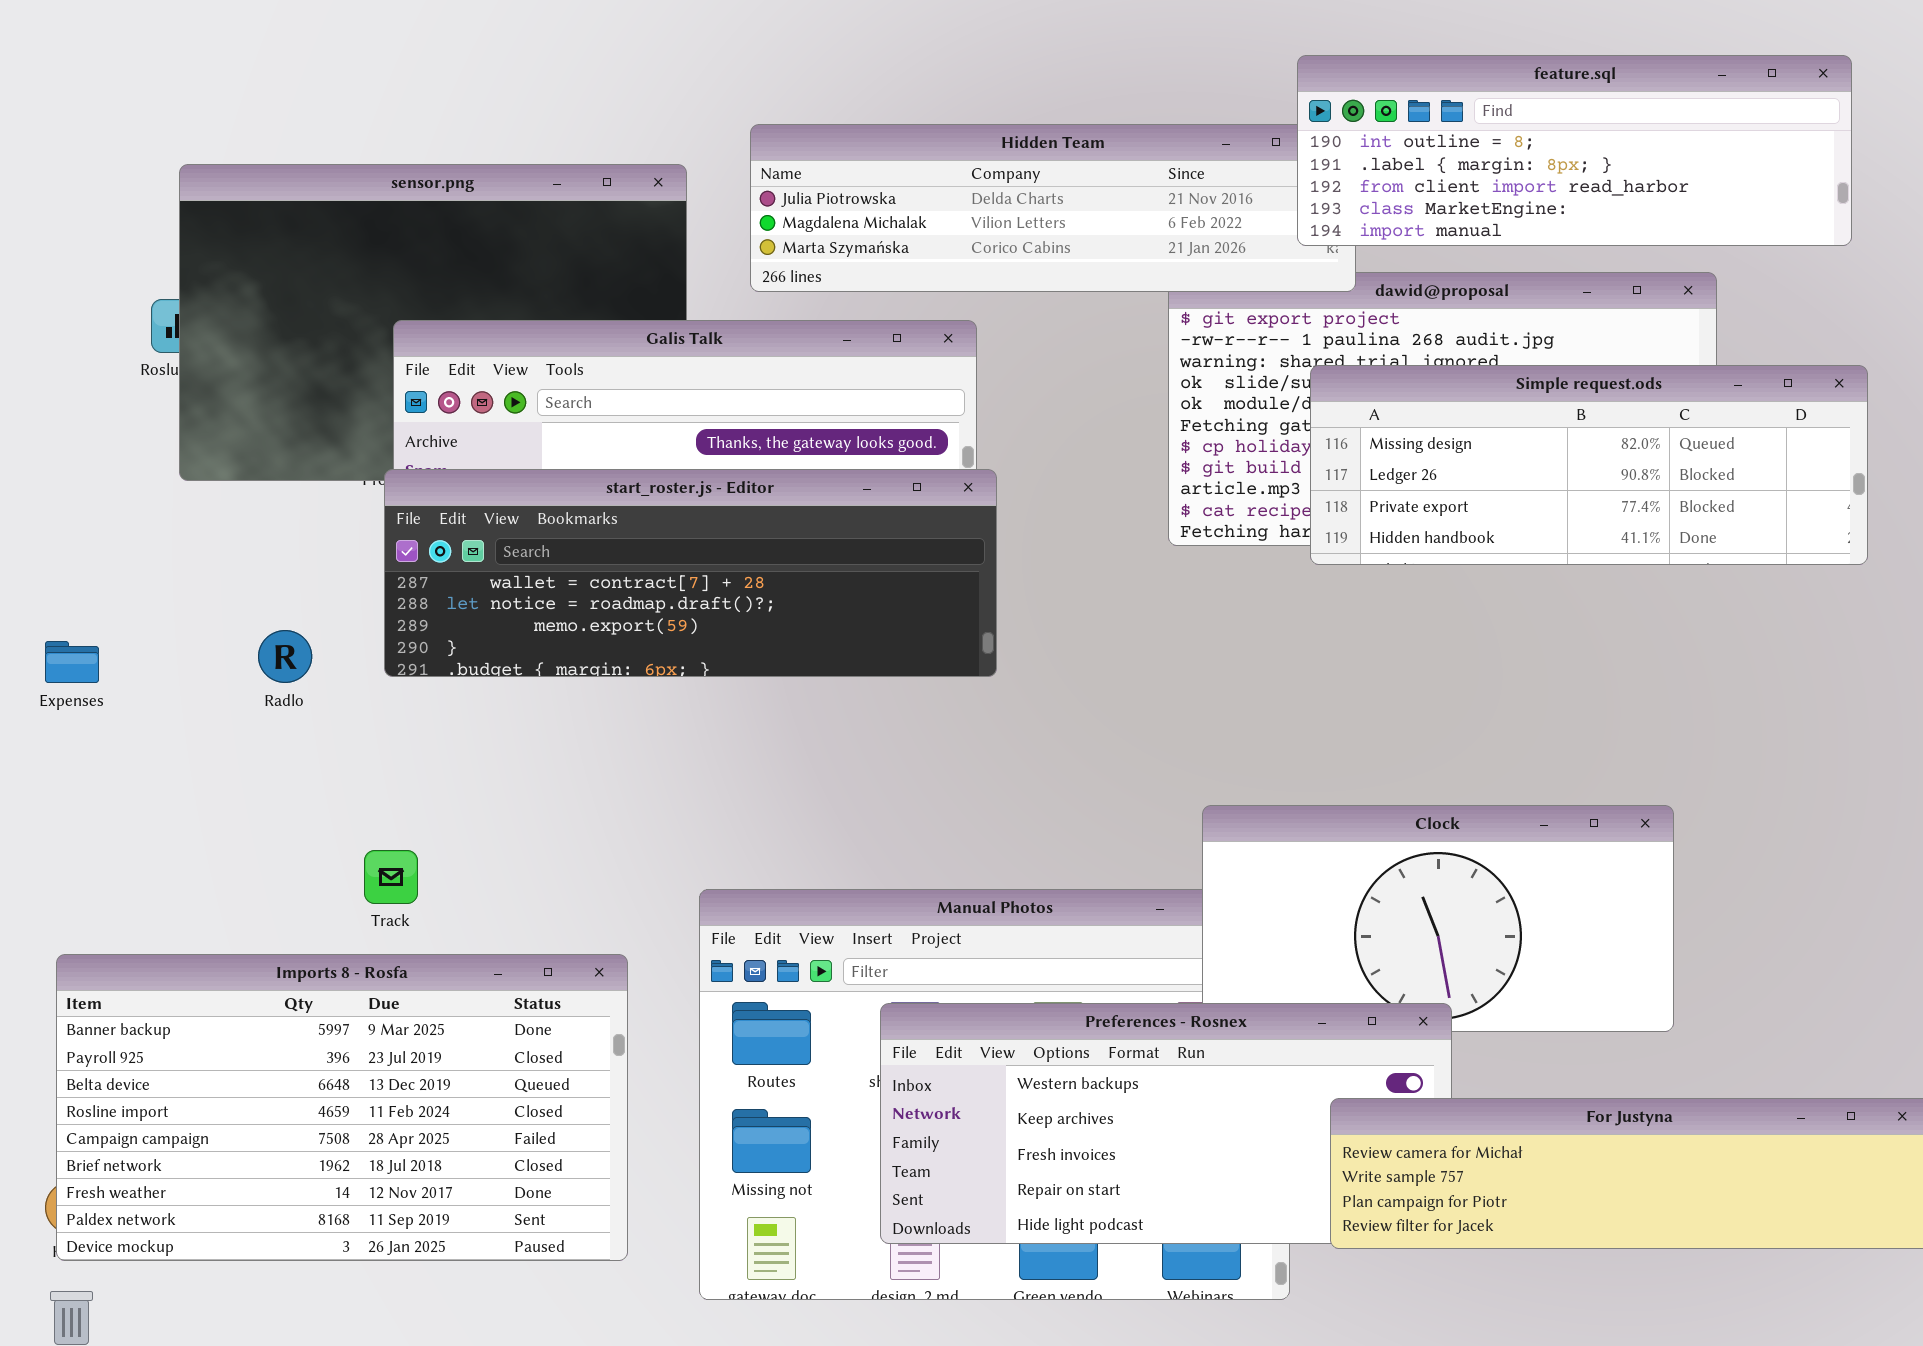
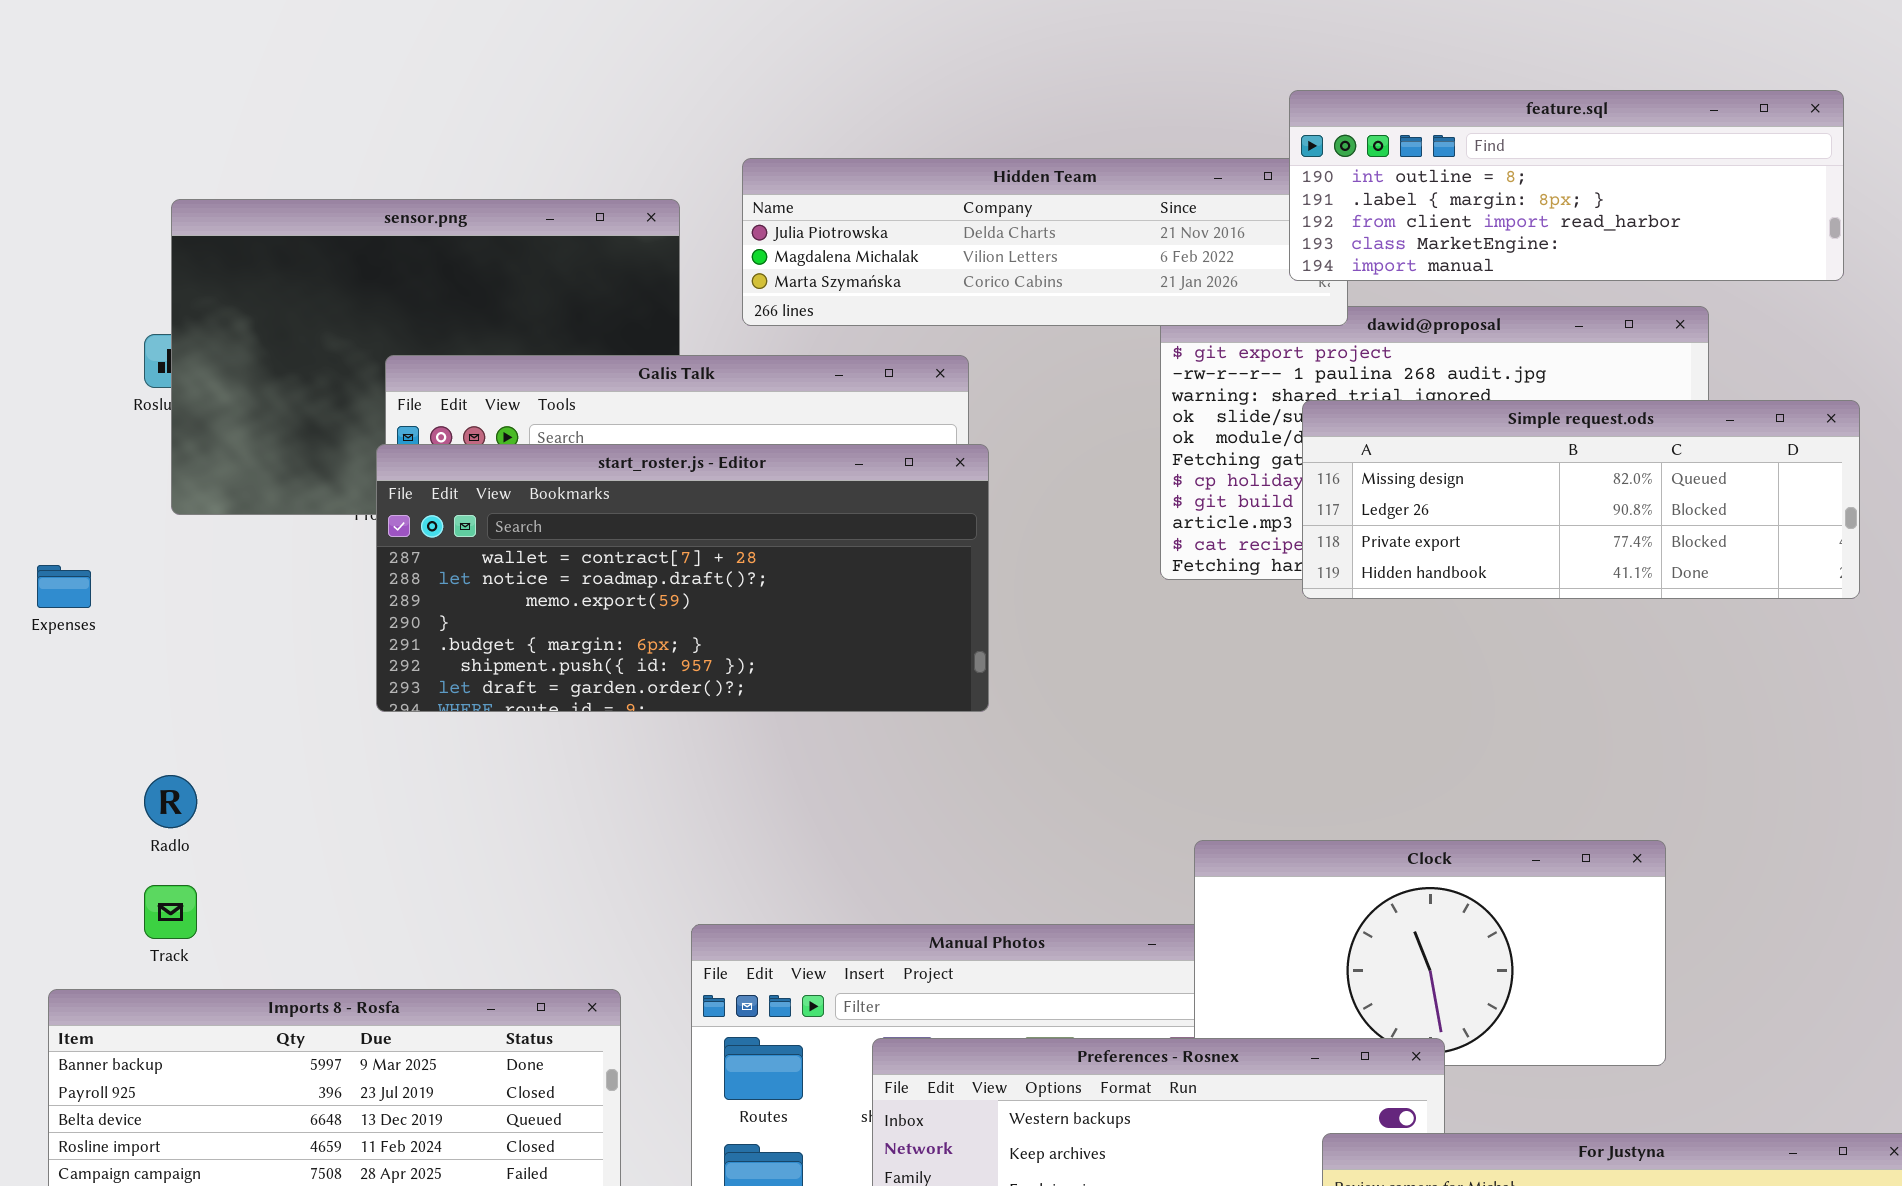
start_roster.js - Editor: [384,469,997,677] -> [376,444,989,712], resized
Radlo: [258,630,312,683] -> [144,775,197,828], moved
Expenses: [45,641,99,683] -> [37,565,91,608], moved
Track: [364,850,418,904] -> [144,885,197,939], moved

